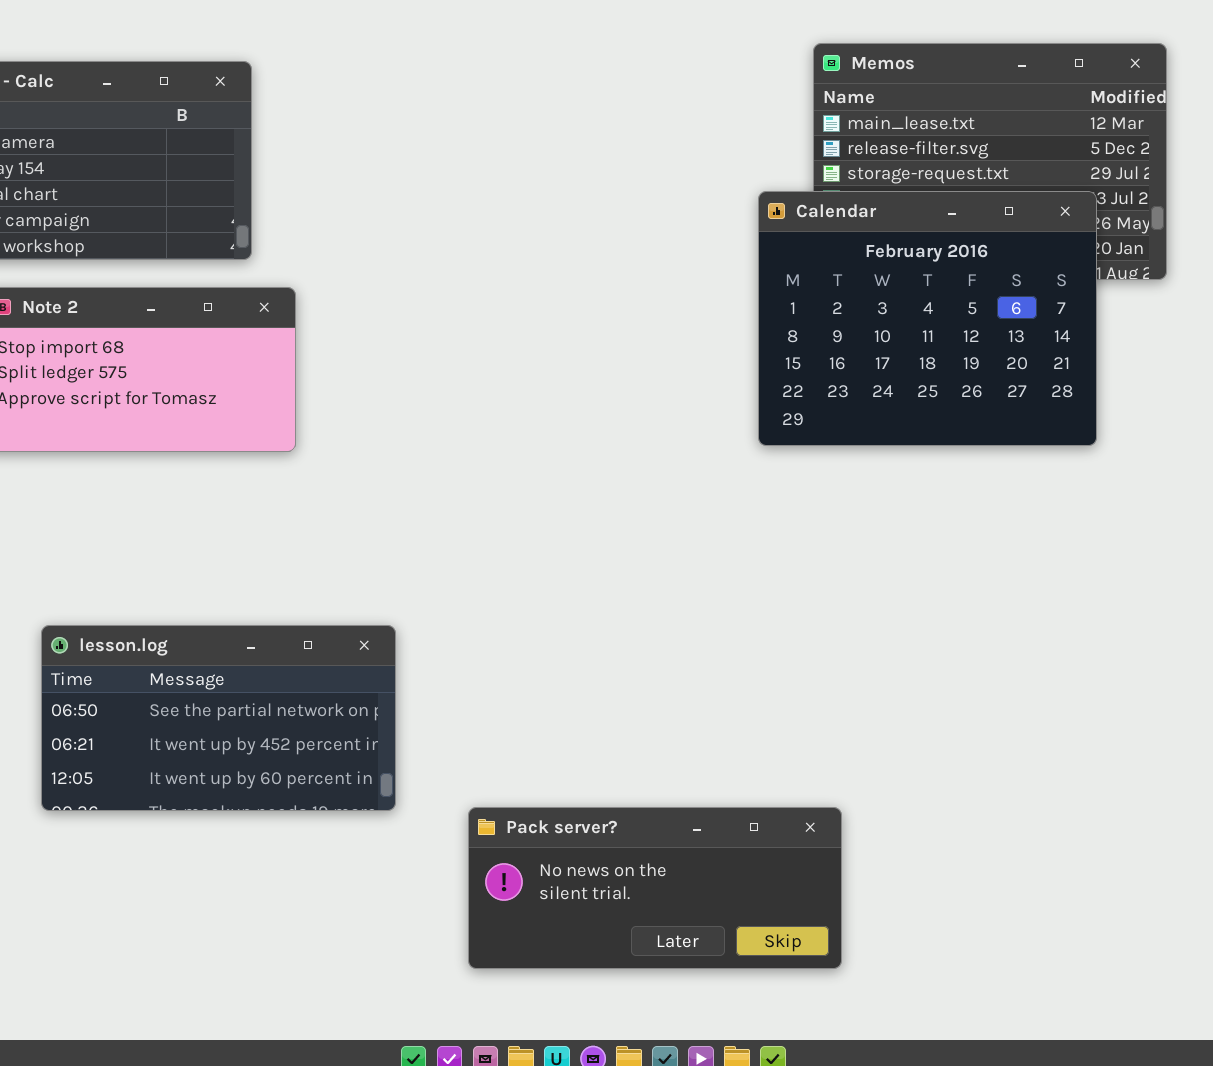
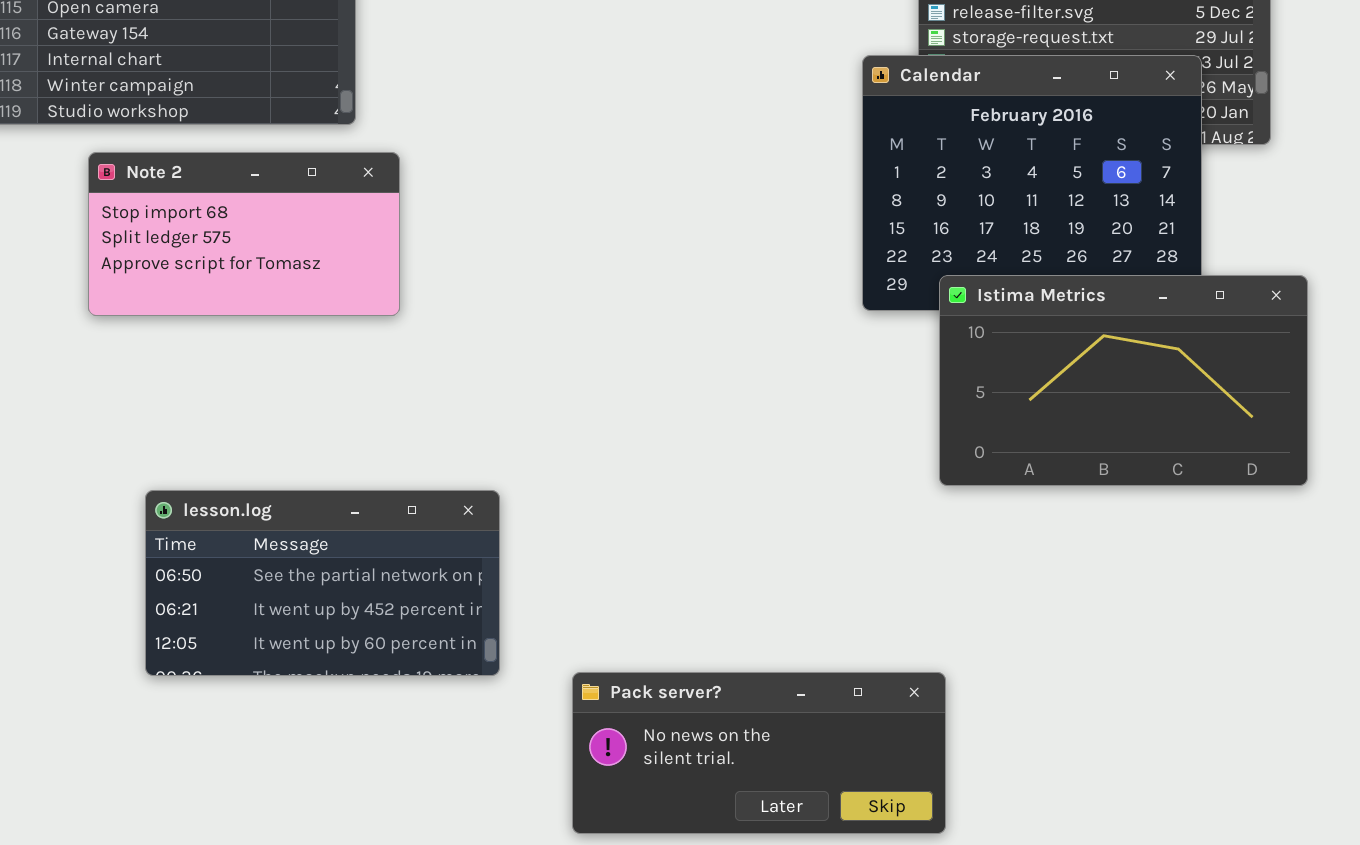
Istima Metrics: none -> [939,275,1308,486], opened

